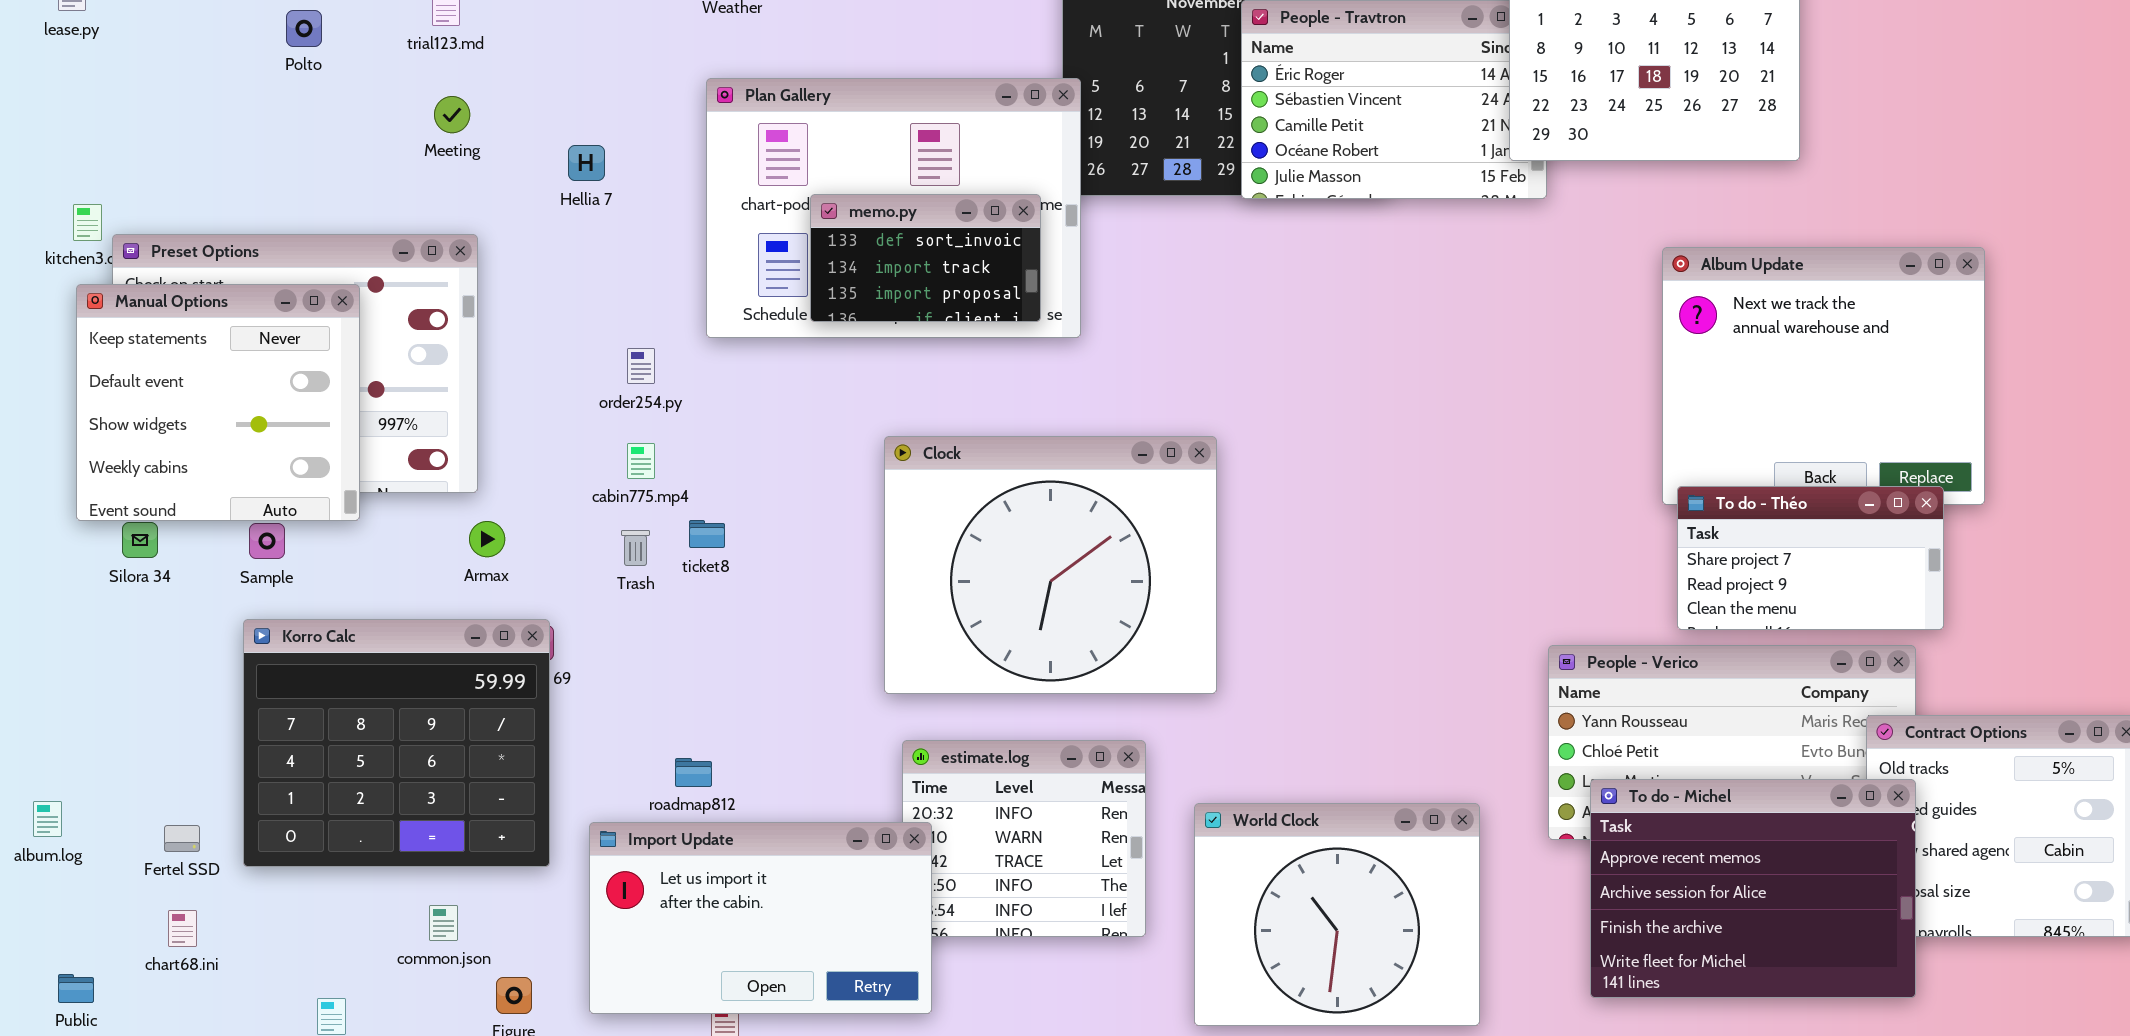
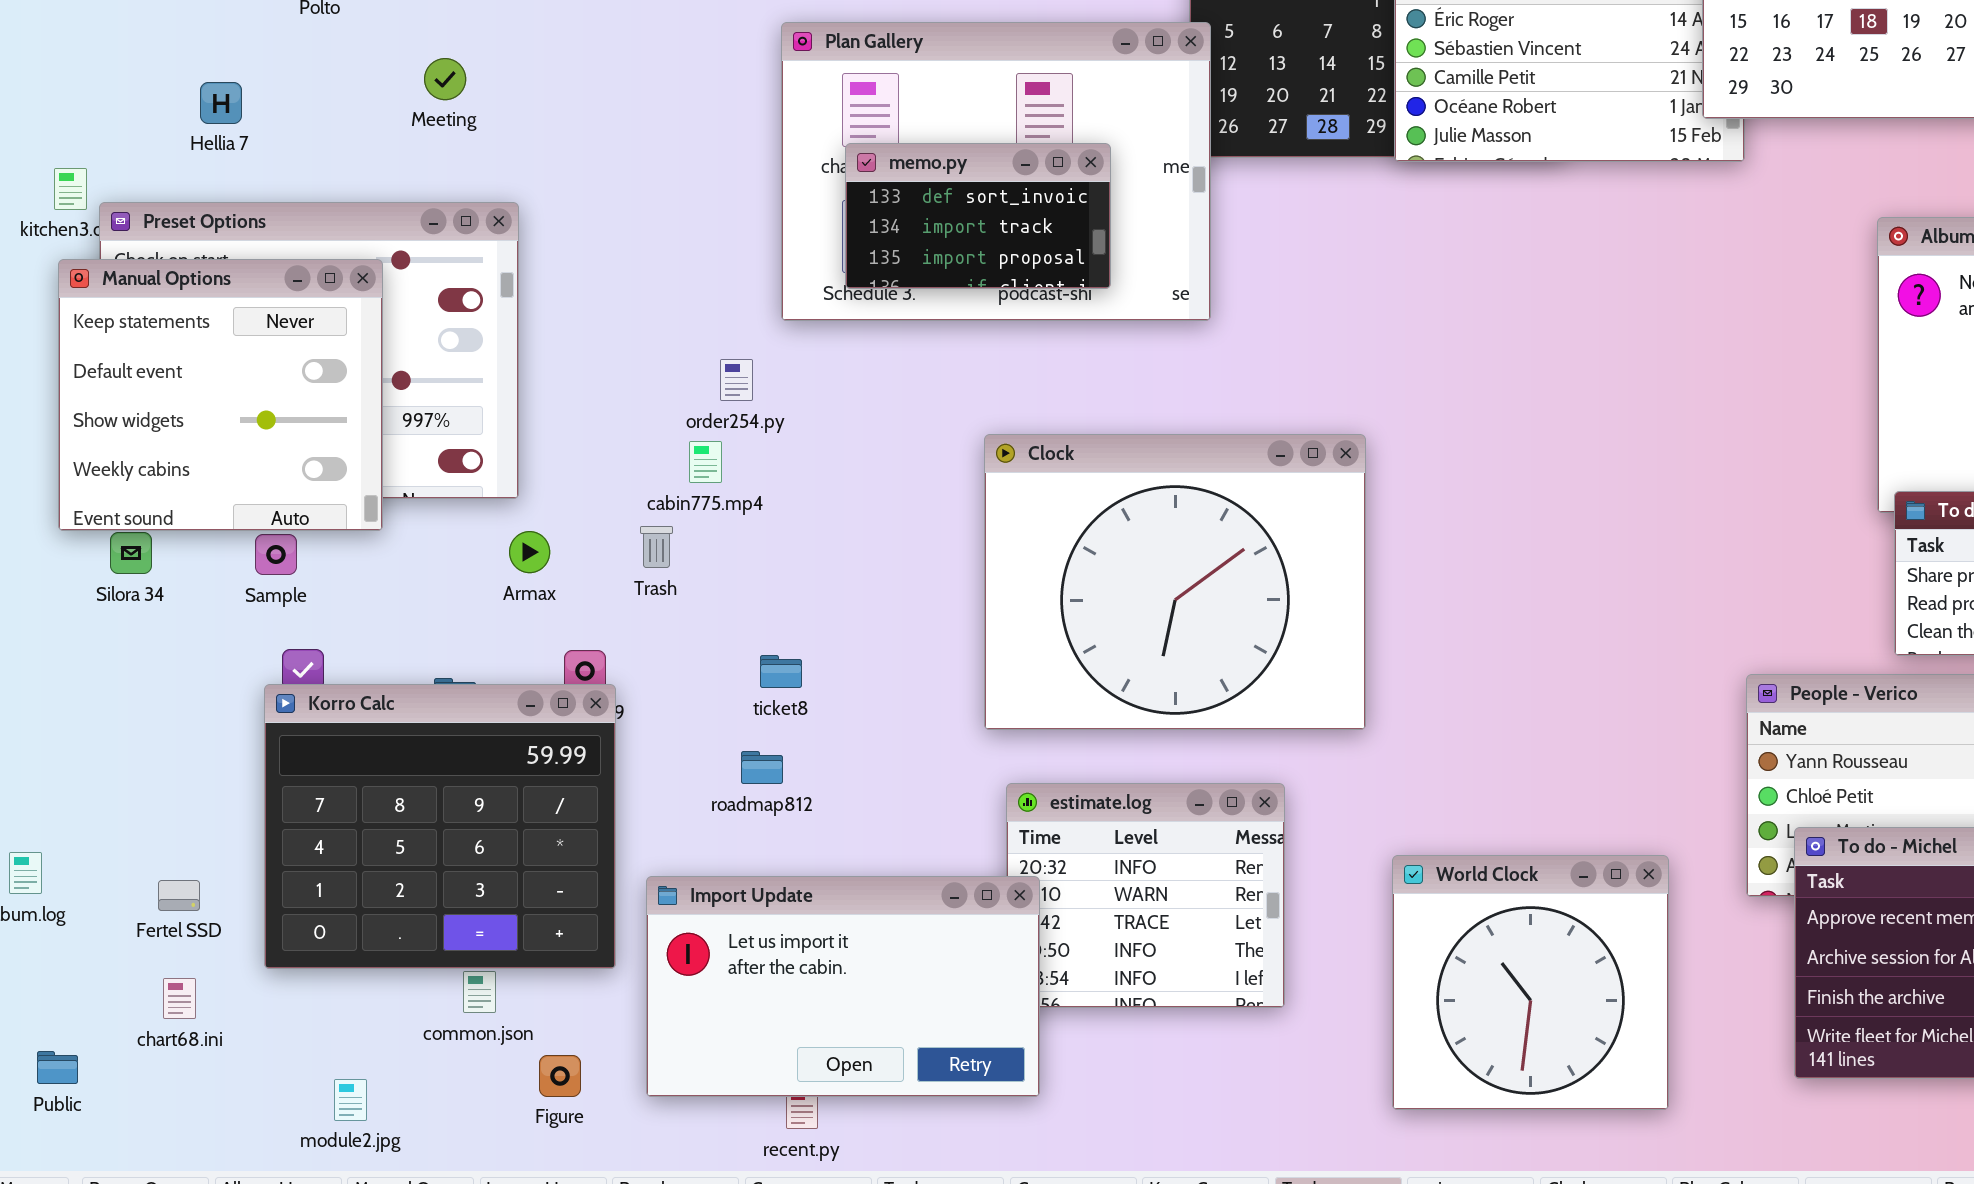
Meeting: [434,96,470,133] -> [424,58,466,100], moved
Hellia 7: [568,145,605,181] -> [200,82,242,124], moved
memo.py: [810,194,1041,322] -> [845,143,1111,289], moved
order254.py: [627,348,655,384] -> [720,359,753,401], moved
ticket8: [689,520,725,548] -> [760,655,802,688], moved
Trash: [621,530,650,566] -> [640,526,673,568], moved
Korro Calc: [243,619,550,867] -> [264,684,616,969], moved
roadmap812: [675,758,712,787] -> [741,751,783,784], moved
World Clock: [1194,803,1480,1026] -> [1392,855,1669,1110], resized

